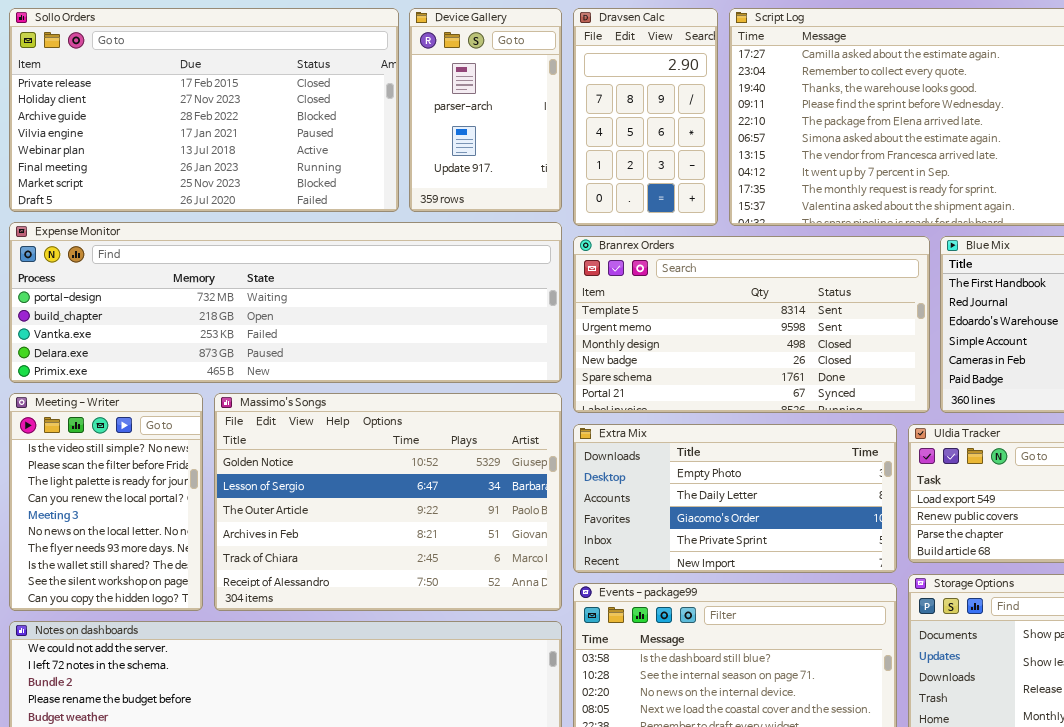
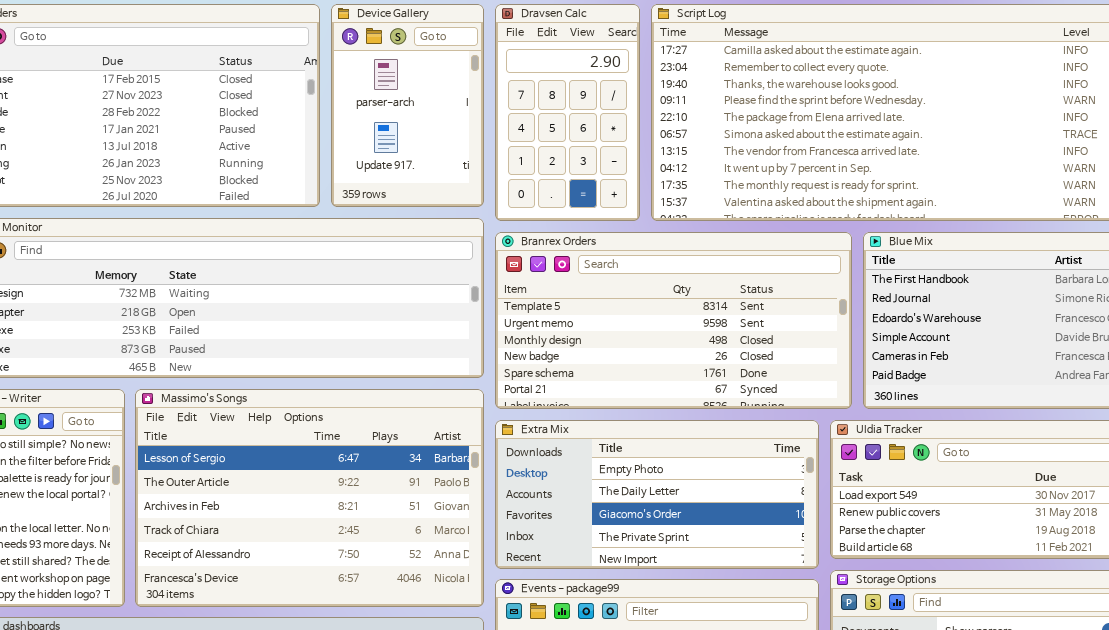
Massimo's Songs: [214,393,562,611] -> [135,389,484,607], scrolled down 1 row

